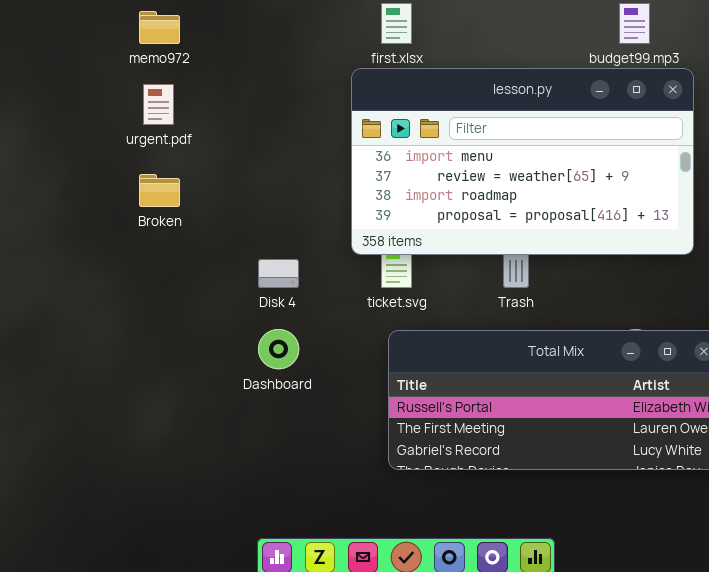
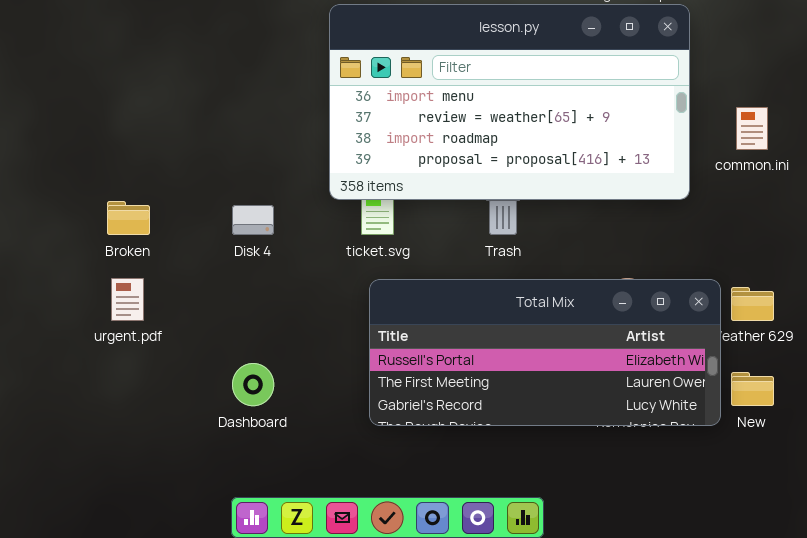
urgent.pdf: [143,84,174,125] -> [111,278,144,321], moved
Broken: [139,174,180,207] -> [107,201,150,235], moved
Dashboard: [258,329,299,369] -> [232,363,274,406], moved

